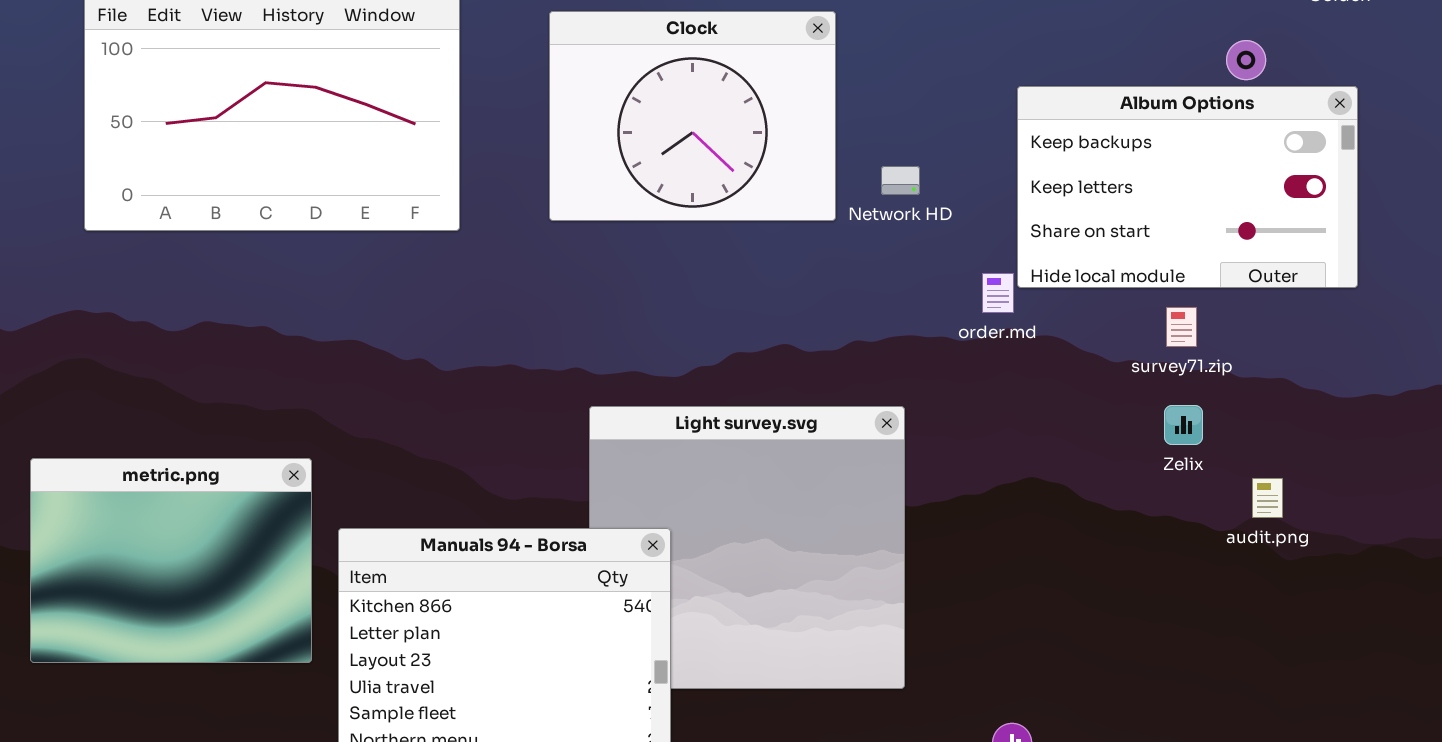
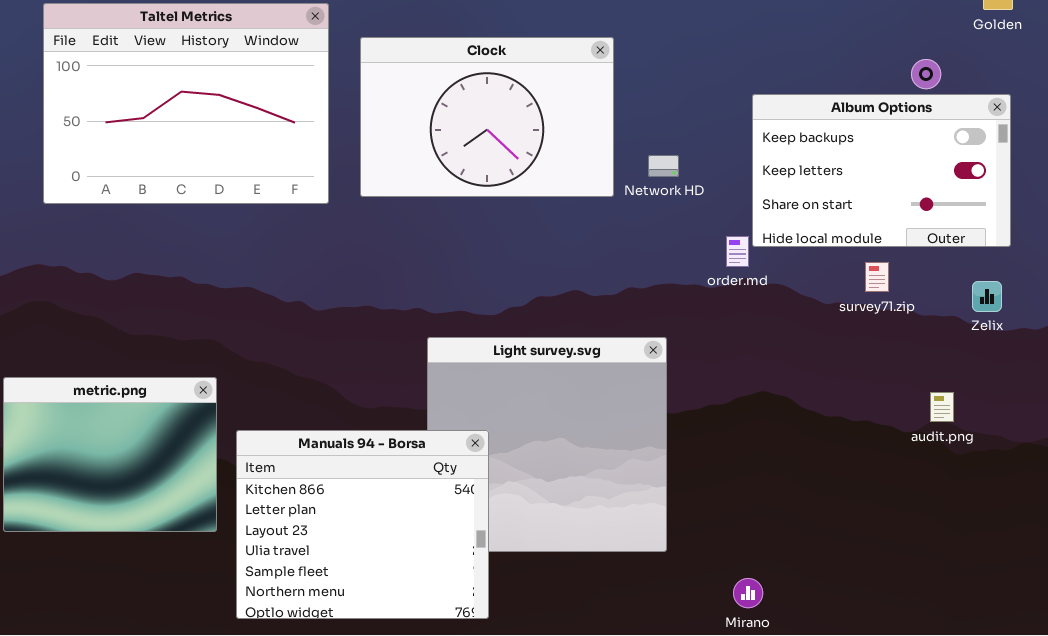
Clock: [549,11,836,221] -> [360,37,614,197], resized
Zelix: [1164,405,1203,445] -> [972,281,1002,312], moved

